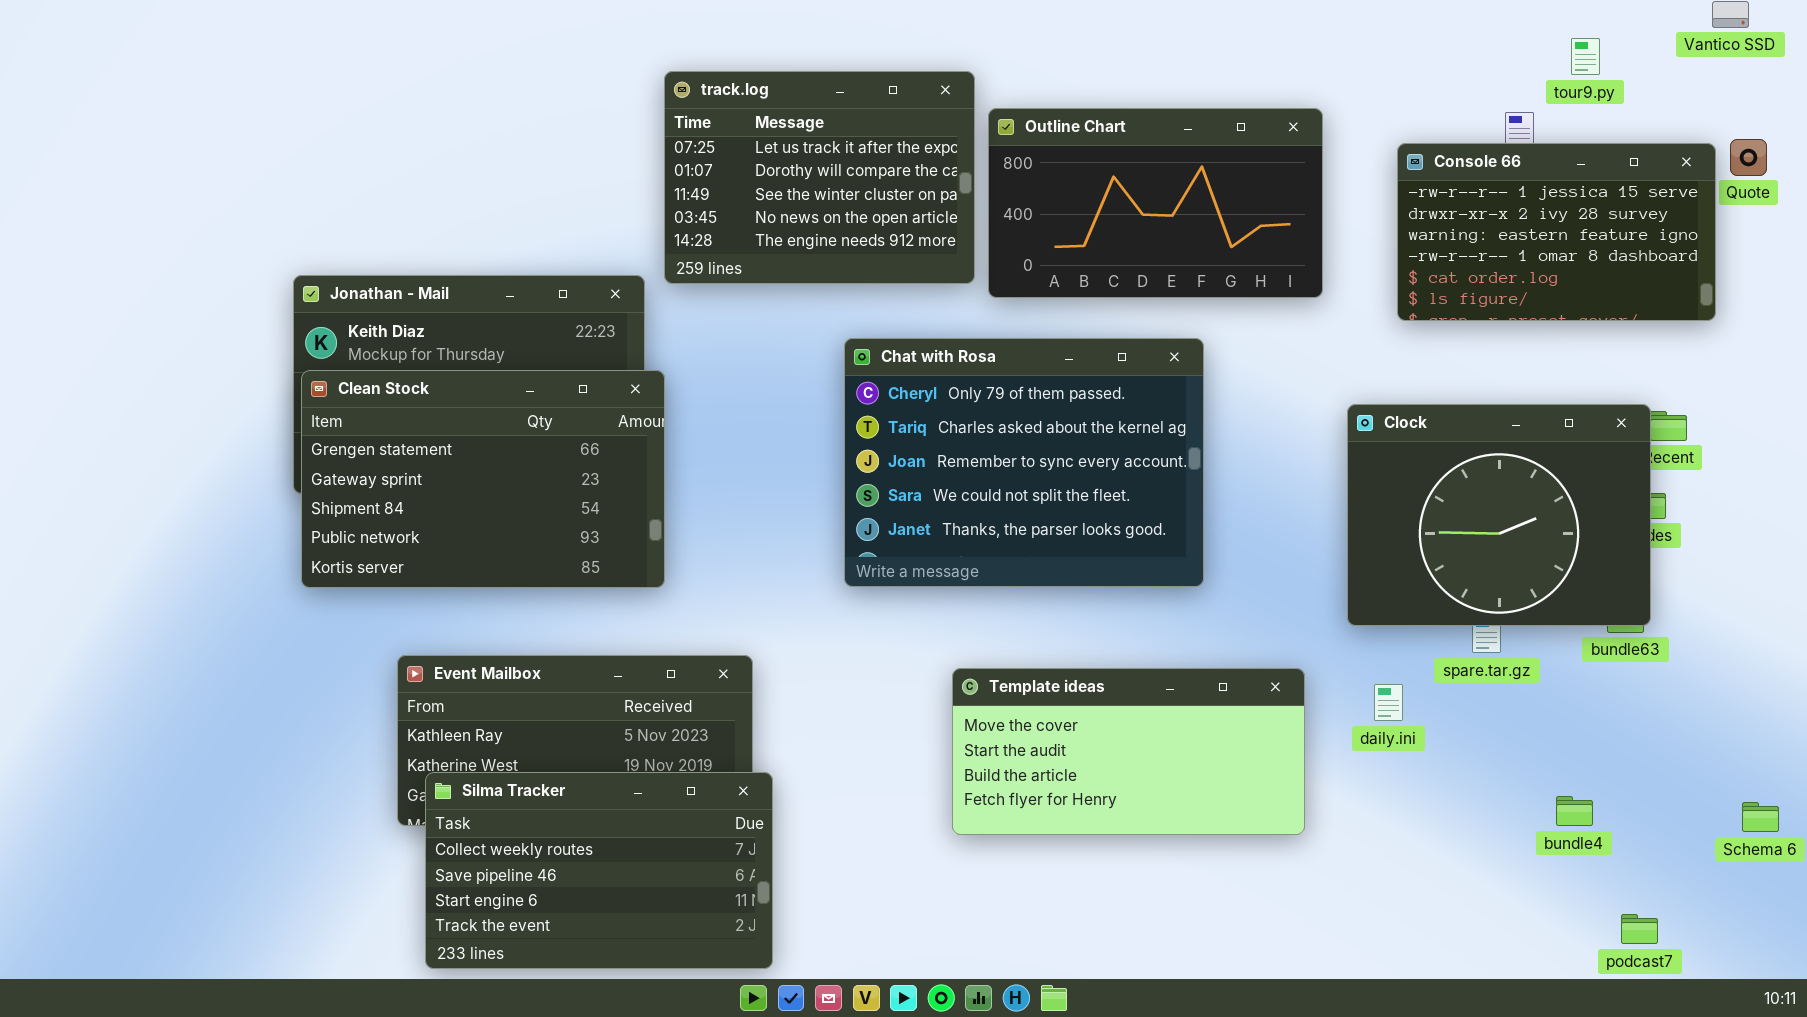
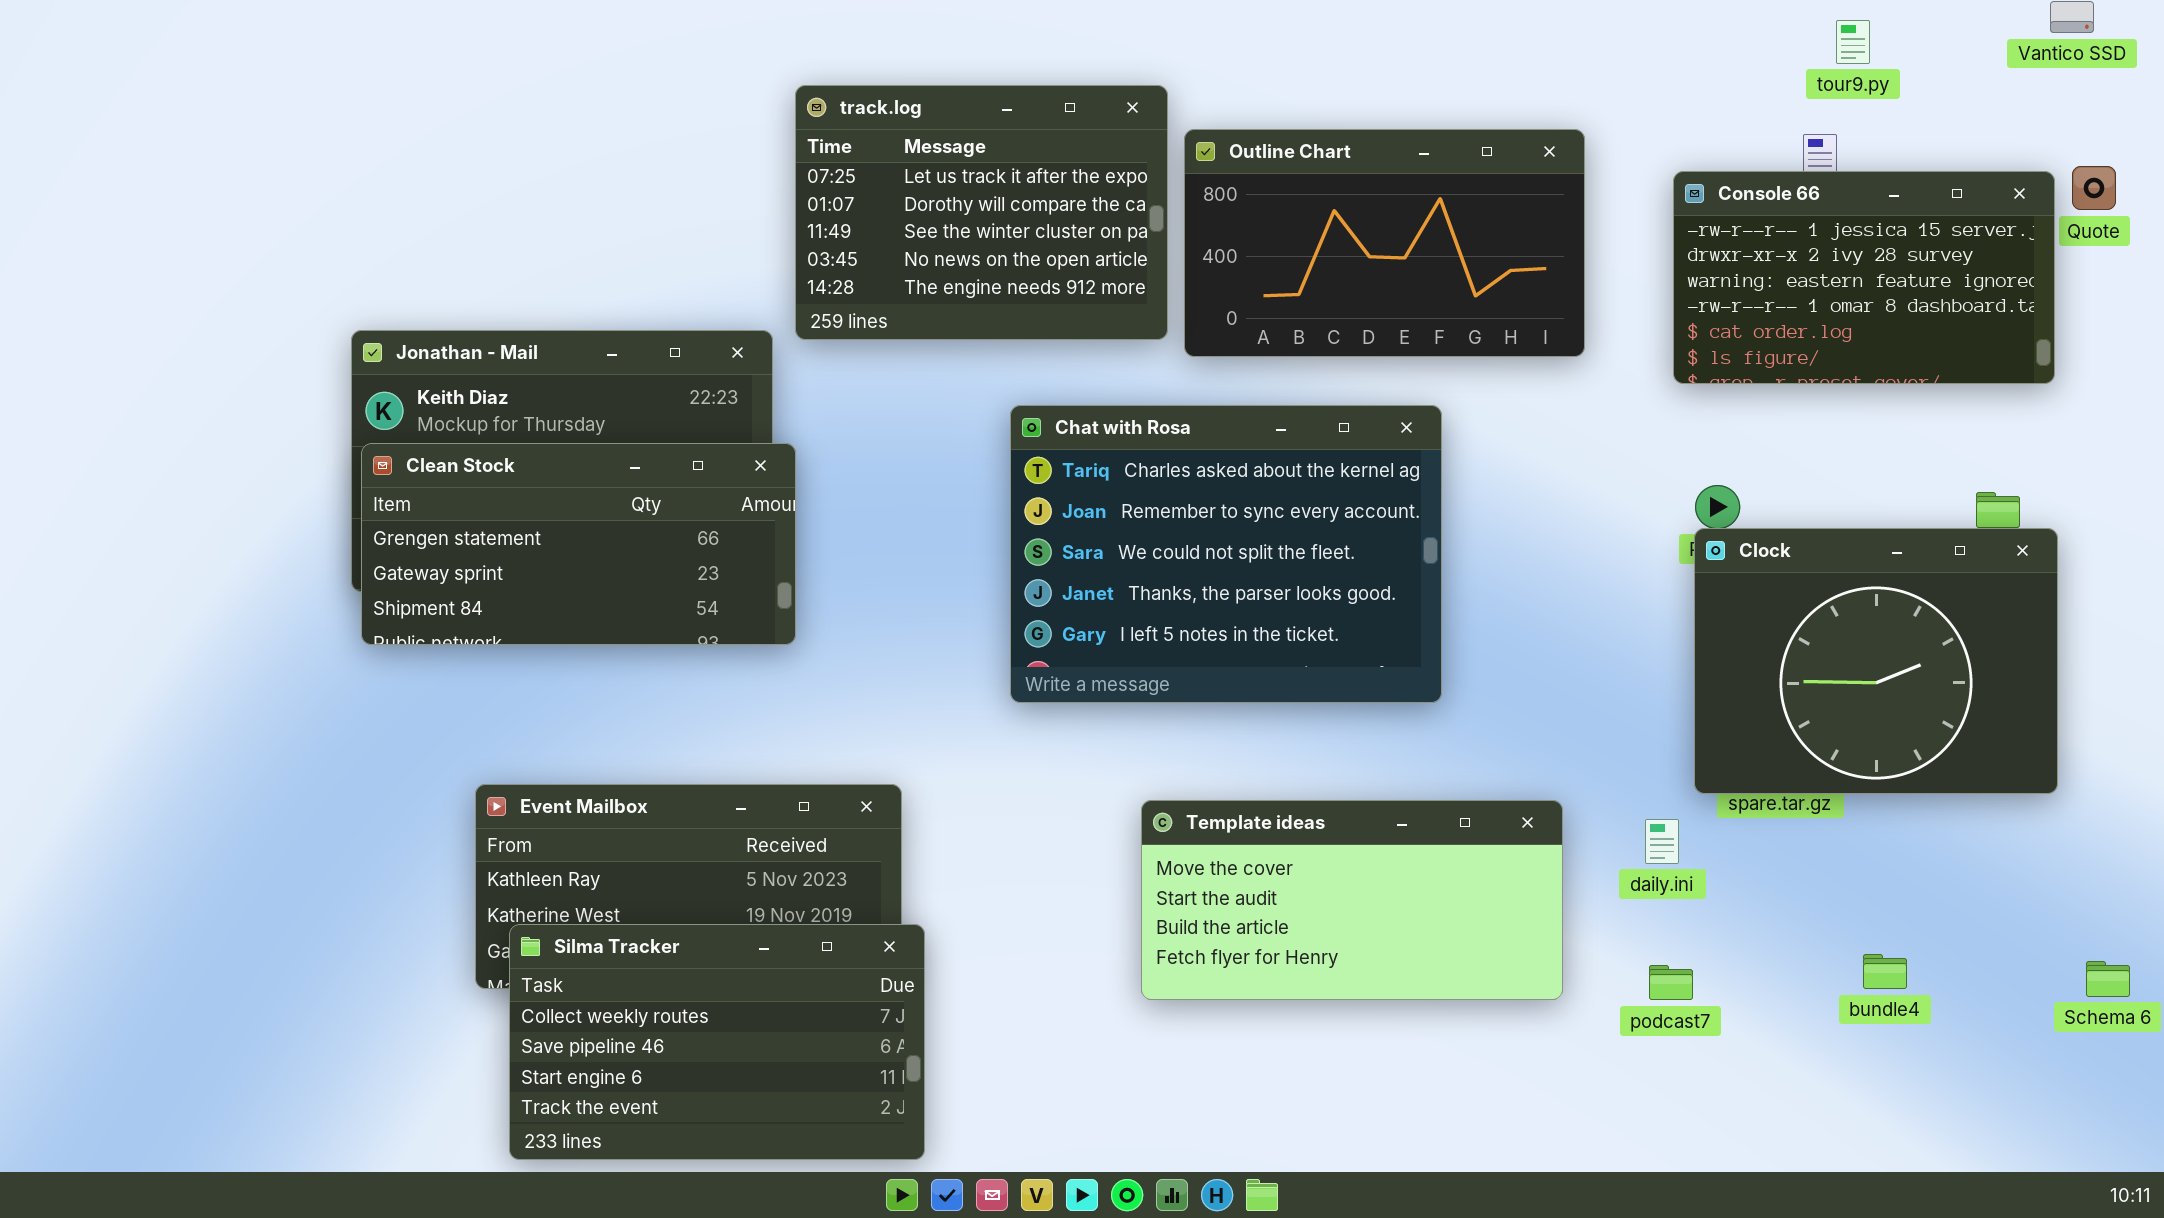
tour9.py: [1571,38,1600,75] -> [1836,20,1870,64], moved
Chat with Rosa: [844,338,1204,587] -> [1010,405,1442,703], scrolled down 1 row
Clean Stock: [301,370,665,588] -> [361,443,796,645], resized
Clock: [1347,404,1651,626] -> [1694,528,2058,794], moved
podcast7: [1621,914,1658,944] -> [1649,965,1693,1000], moved

